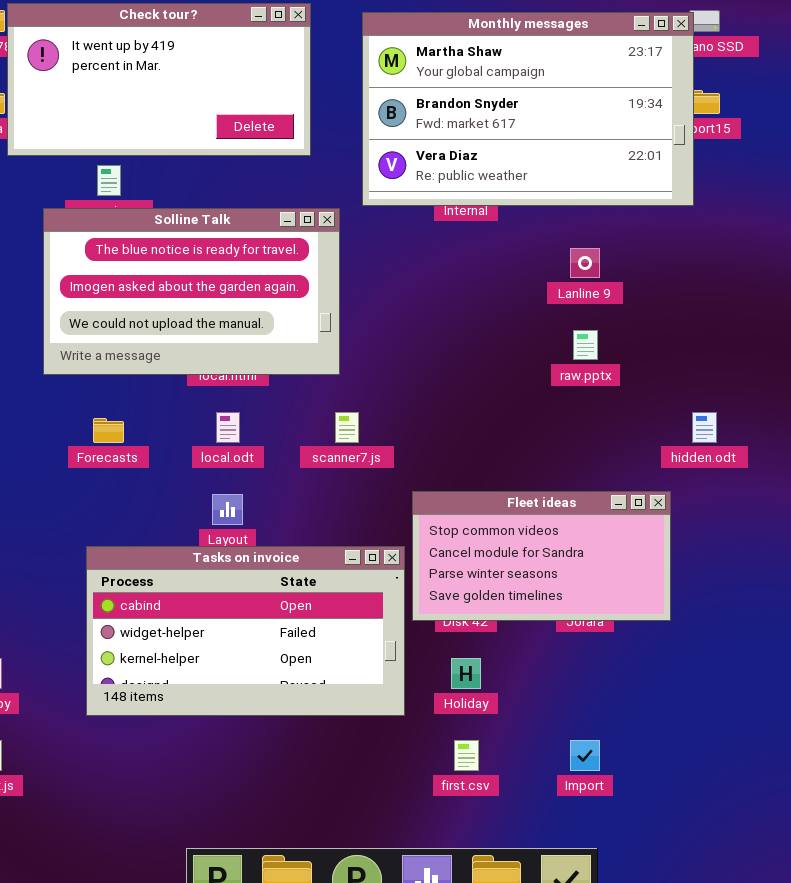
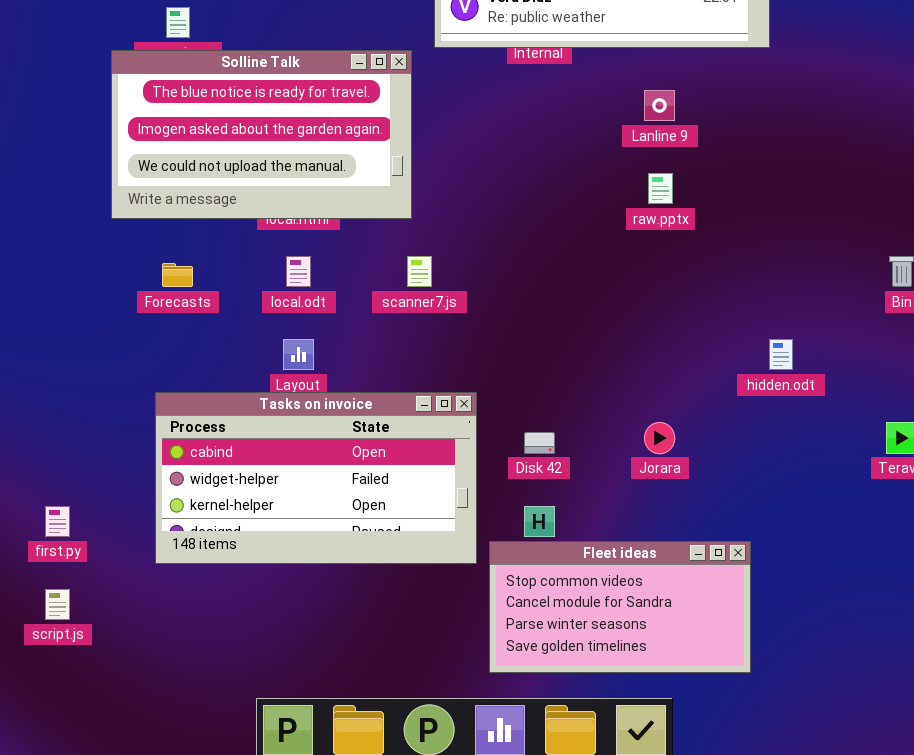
hidden.odt: [692,412,717,443] -> [769,339,793,370], moved
Fleet ideas: [412,491,671,621] -> [489,541,751,673], moved

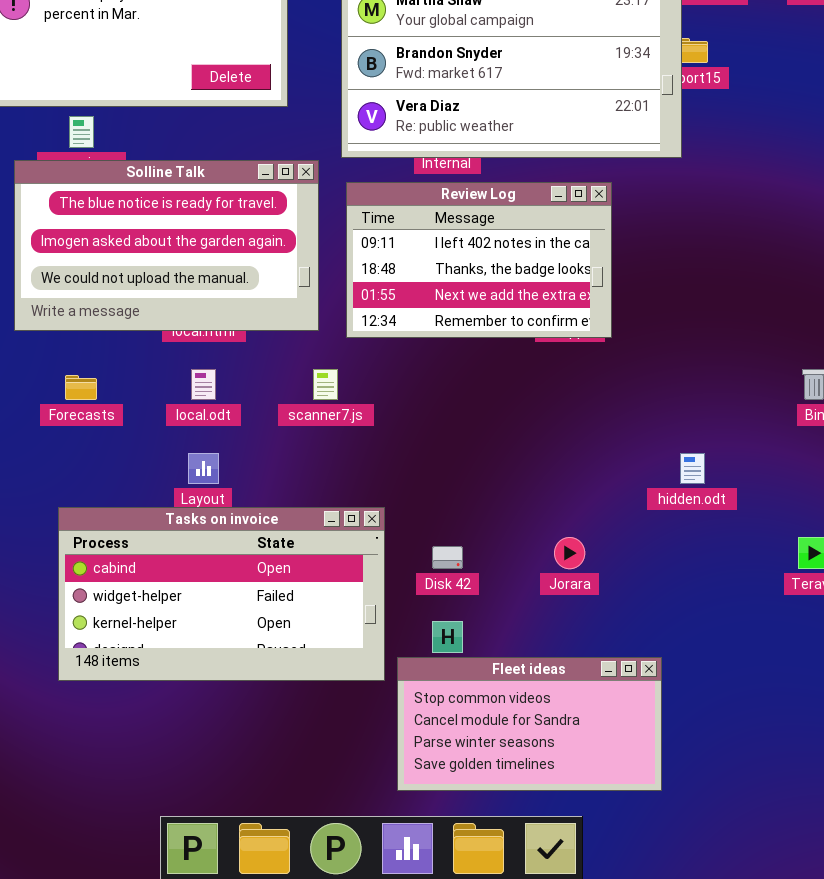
Review Log: none -> [346,182,612,338], opened

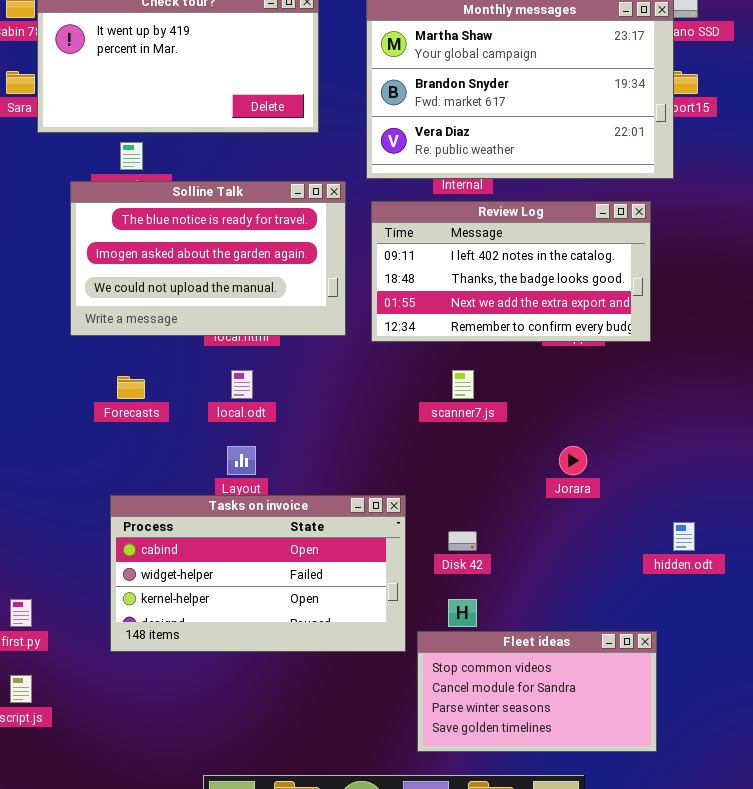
Review Log: [346,182,612,338] -> [371,201,651,342], resized
scanner7.js: [313,369,338,400] -> [452,370,474,399], moved
hidden.odt: [680,453,705,484] -> [673,522,695,551], moved
Jorara: [554,537,585,569] -> [559,446,587,475], moved

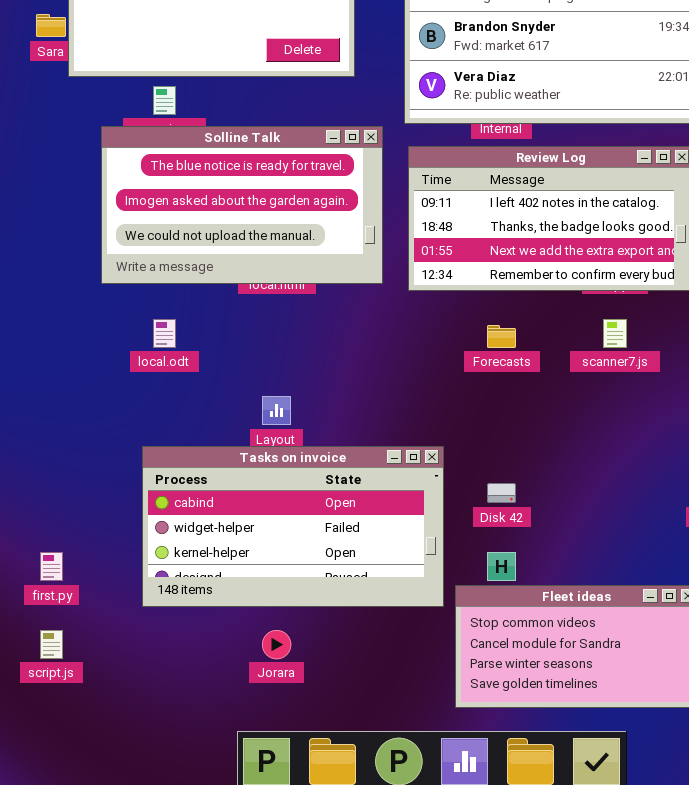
local.odt: [231,370,253,399] -> [153,319,176,348], moved
scanner7.js: [452,370,474,399] -> [603,319,627,348], moved
Forecasts: [117,376,145,399] -> [487,325,516,348], moved
Jorara: [559,446,587,475] -> [262,630,291,659], moved

